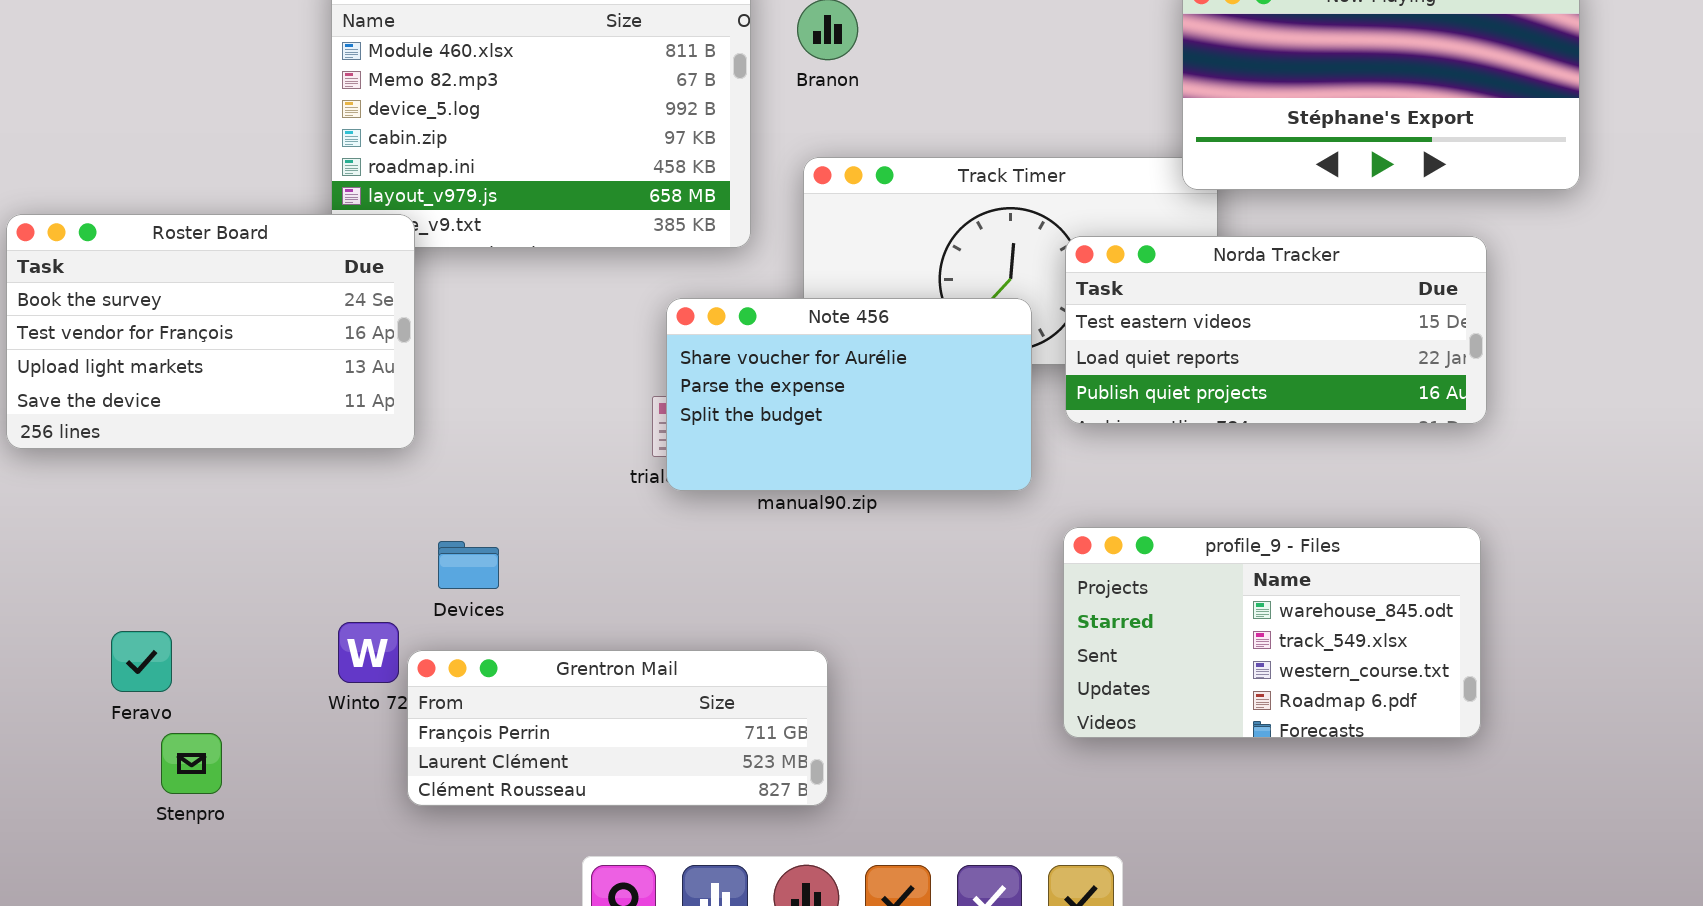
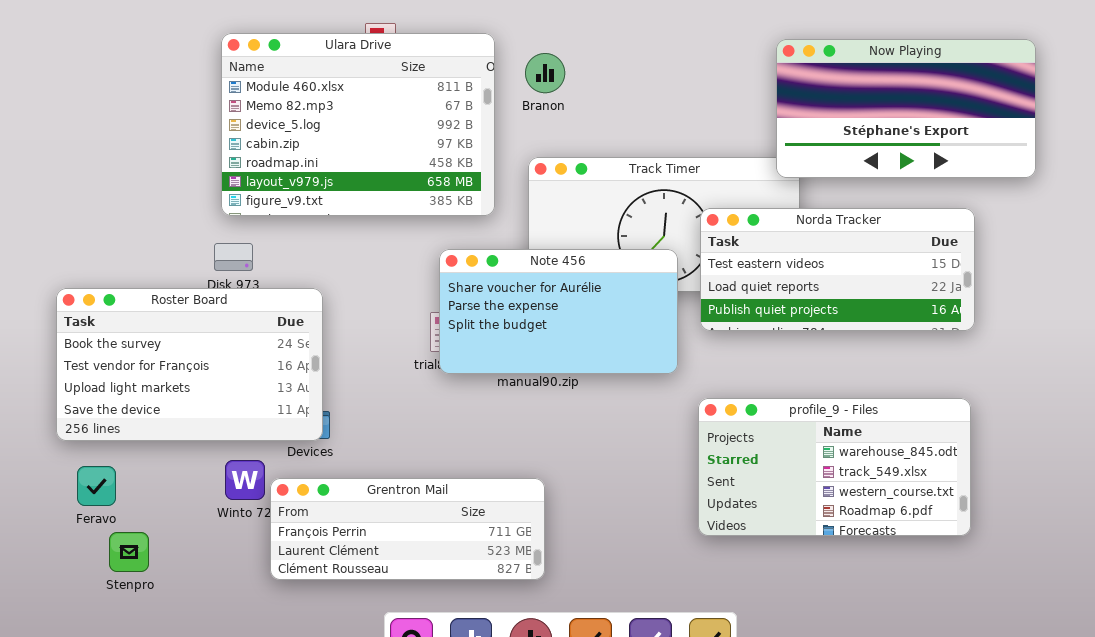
Roster Board: [6,214,415,449] -> [56,288,323,441], moved

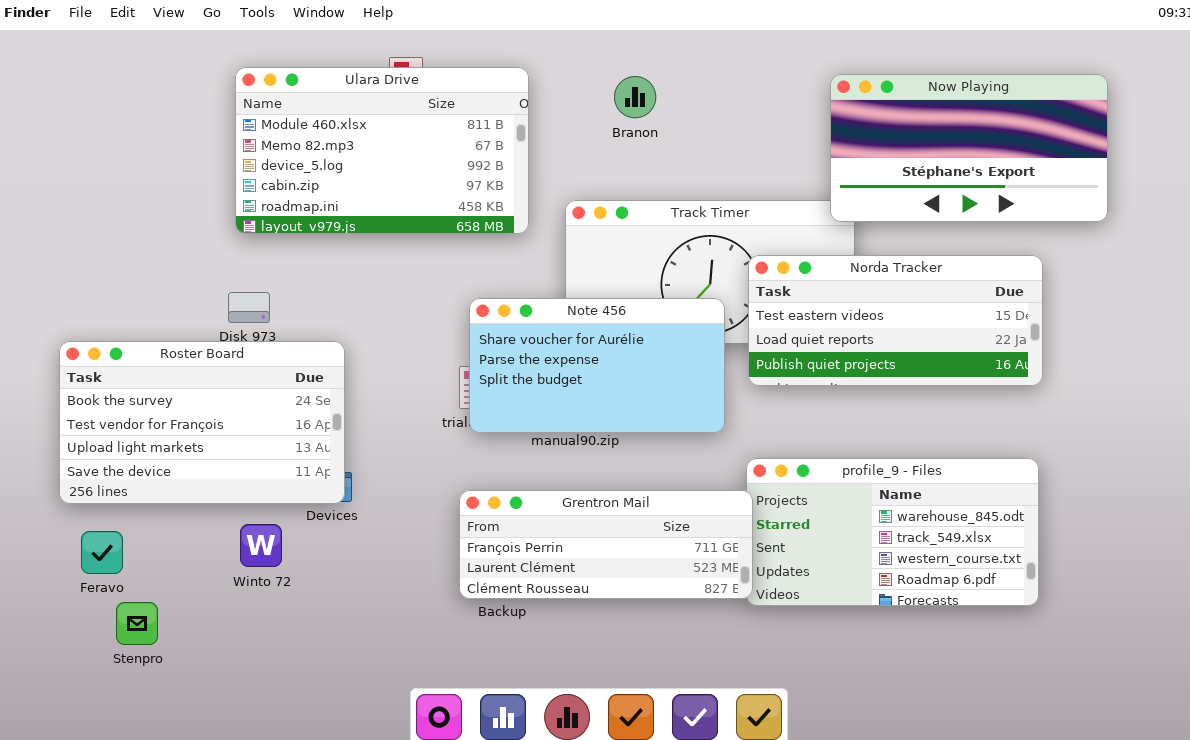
Ulara Drive: [221,33,495,216] -> [235,67,529,234], resized
Branon: [525,53,565,93] -> [614,76,656,118], moved
Grentron Mail: [270,478,545,580] -> [459,490,753,599], moved

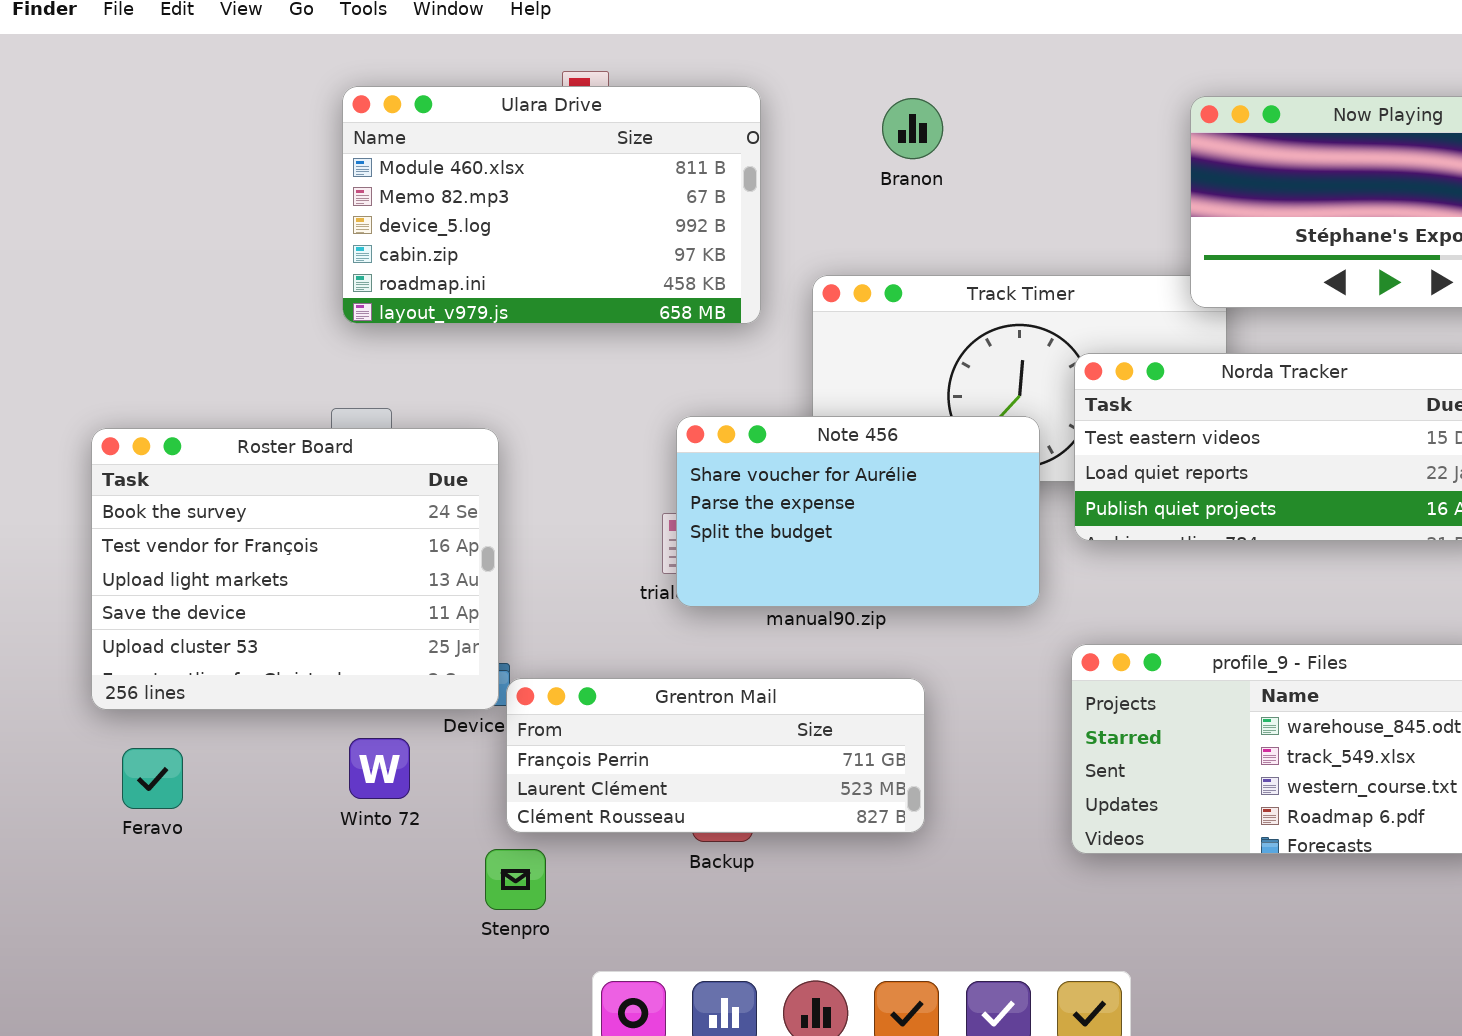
Roster Board: [59,341,345,504] -> [91,428,499,710], resized
Grentron Mail: [459,490,753,599] -> [506,678,925,833], moved
Stenpro: [116,602,158,645] -> [485,849,546,910], moved

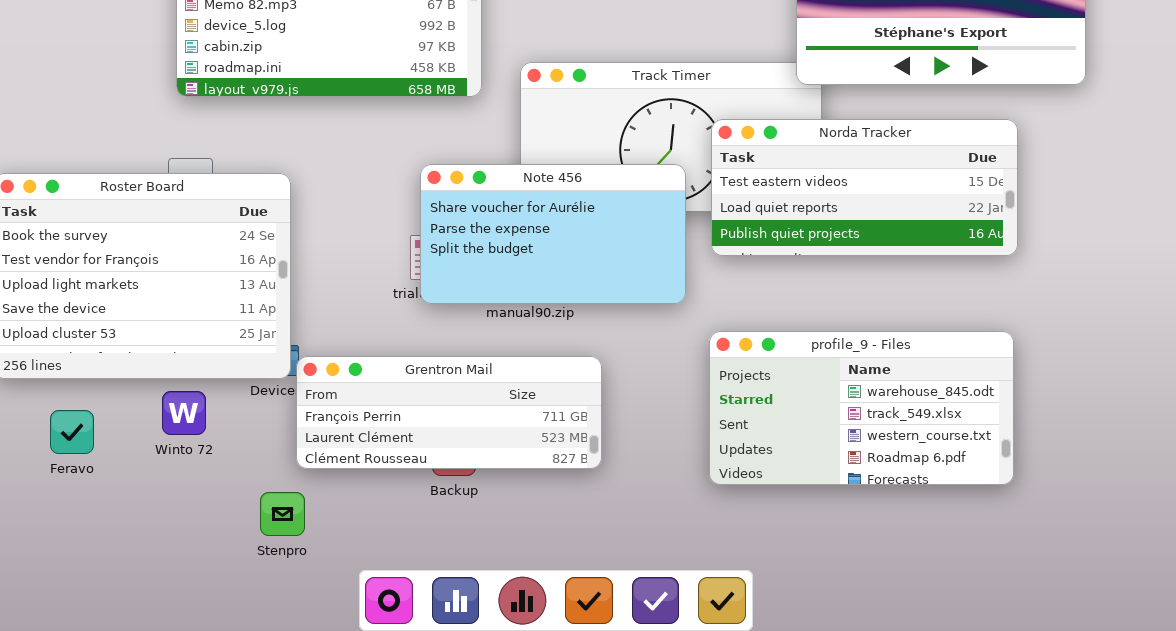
Winto 72: [349,738,410,799] -> [162,391,206,435], moved
Feravo: [122,748,183,809] -> [50,410,94,454], moved
Stenpro: [485,849,546,910] -> [260,492,305,536], moved

